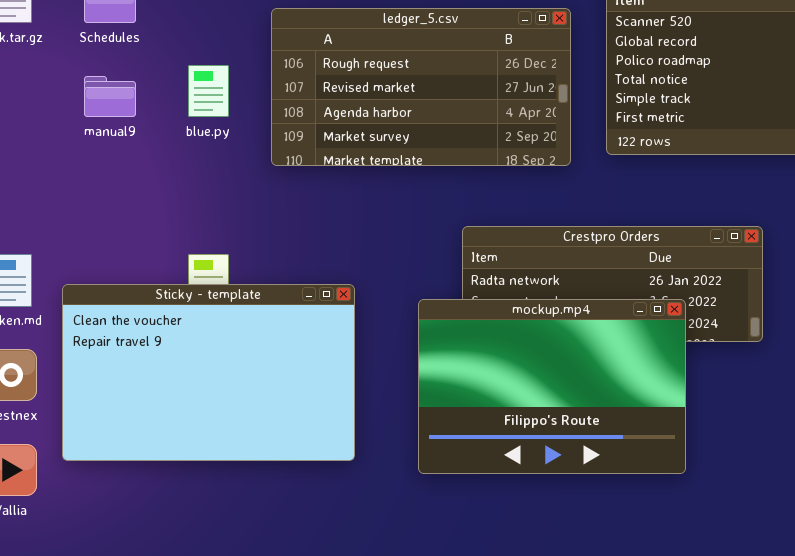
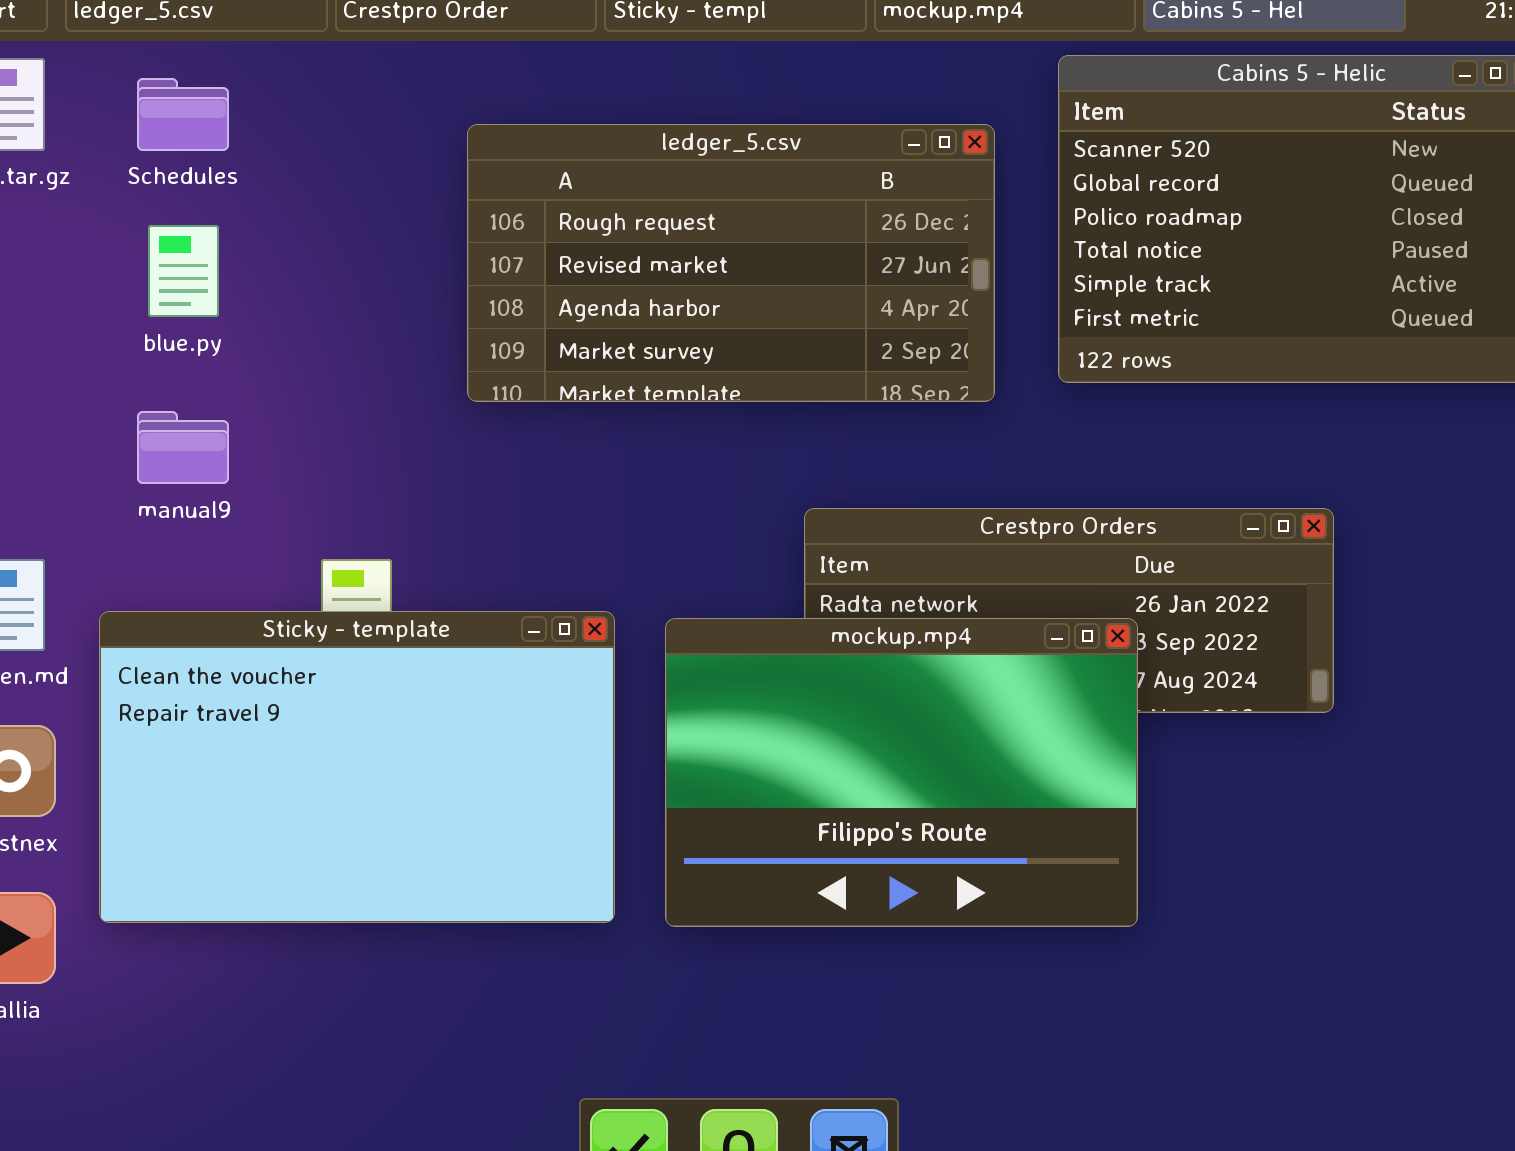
blue.py: [188,65,229,117] -> [148,225,219,317], moved
manual9: [84,76,136,117] -> [137,411,229,484], moved
mockup.mp4: [418,299,686,474] -> [665,618,1138,927], moved

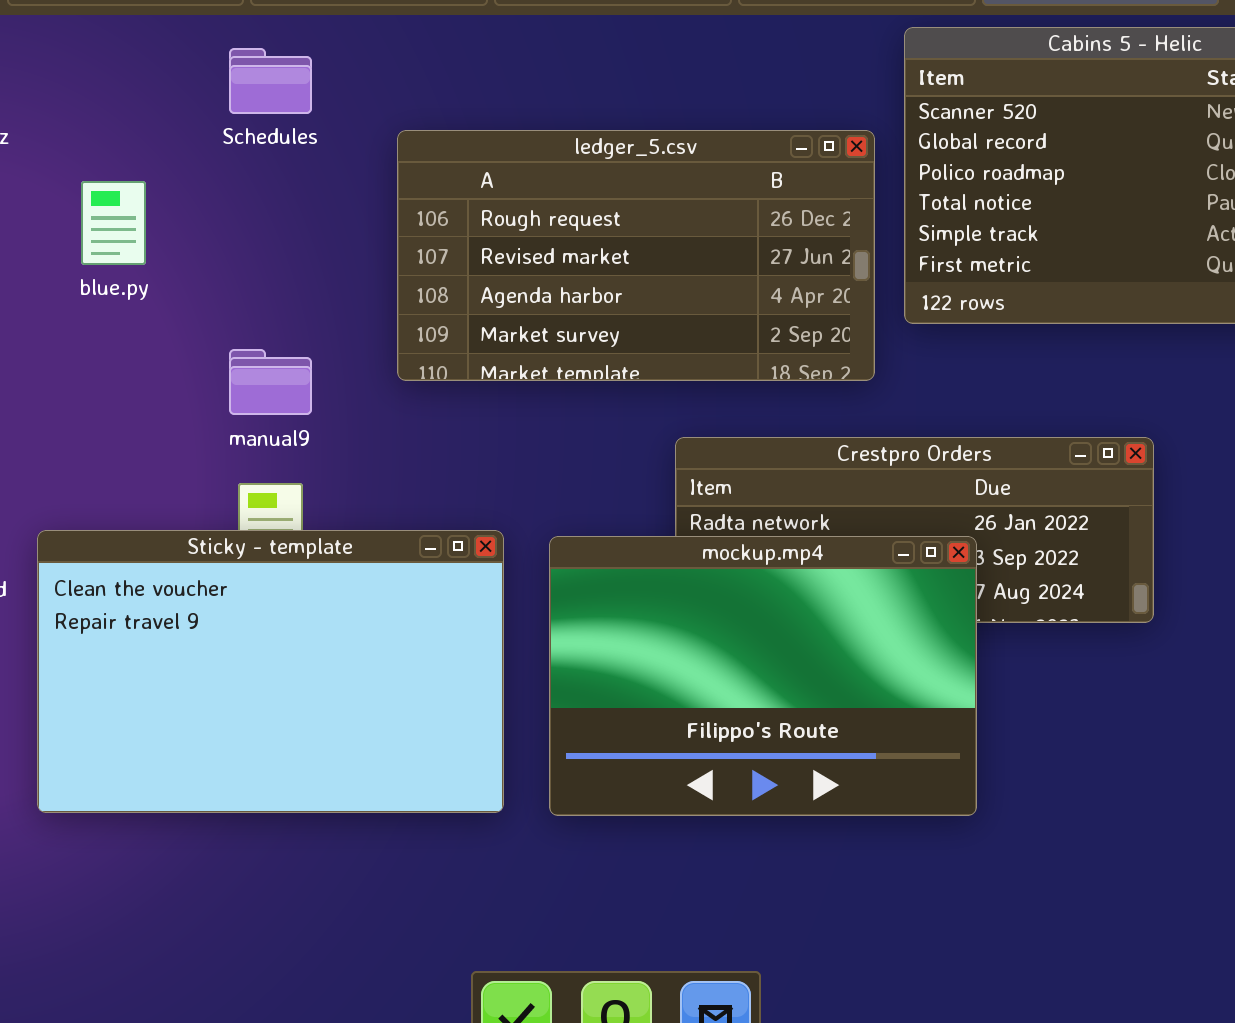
Schedules: [137,78,229,151] -> [229,48,312,114], moved
ledger_5.csv: [467,124,995,402] -> [397,130,875,381], moved
manual9: [137,411,229,484] -> [229,349,312,415], moved

